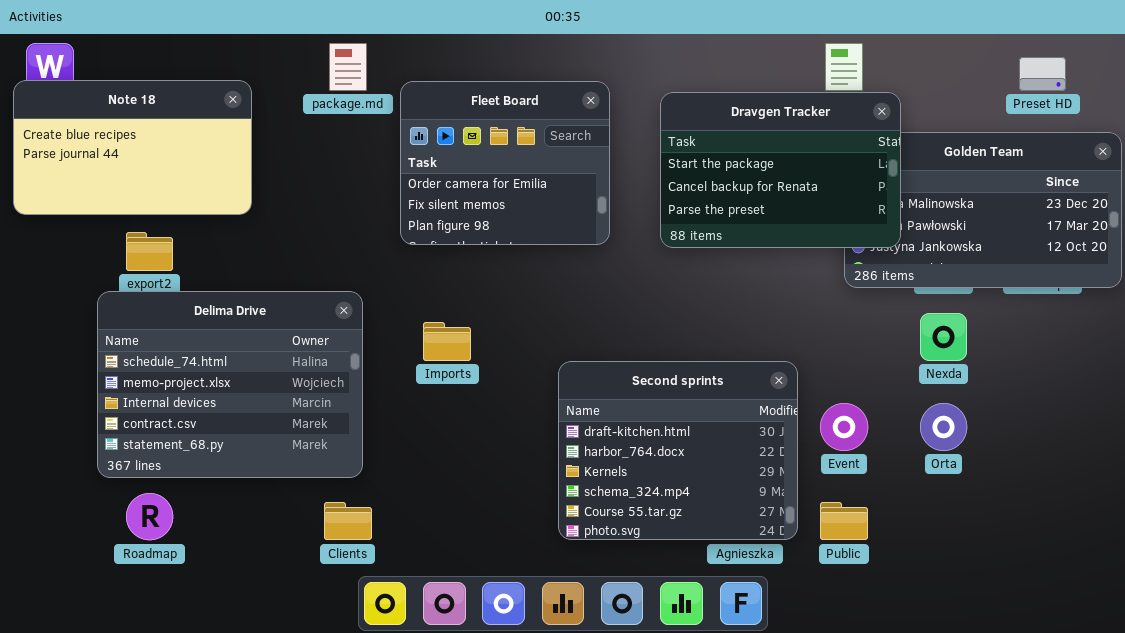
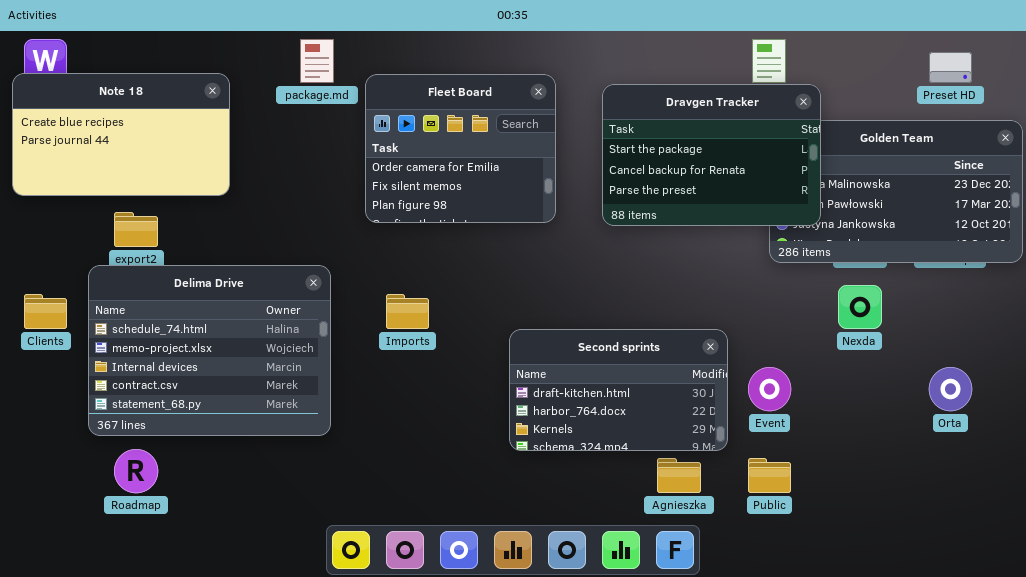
Second sprints: [558,361,798,540] -> [509,329,728,451], resized
Orta: [920,403,967,451] -> [929,367,972,411], moved
Clients: [324,502,372,540] -> [24,294,67,329], moved

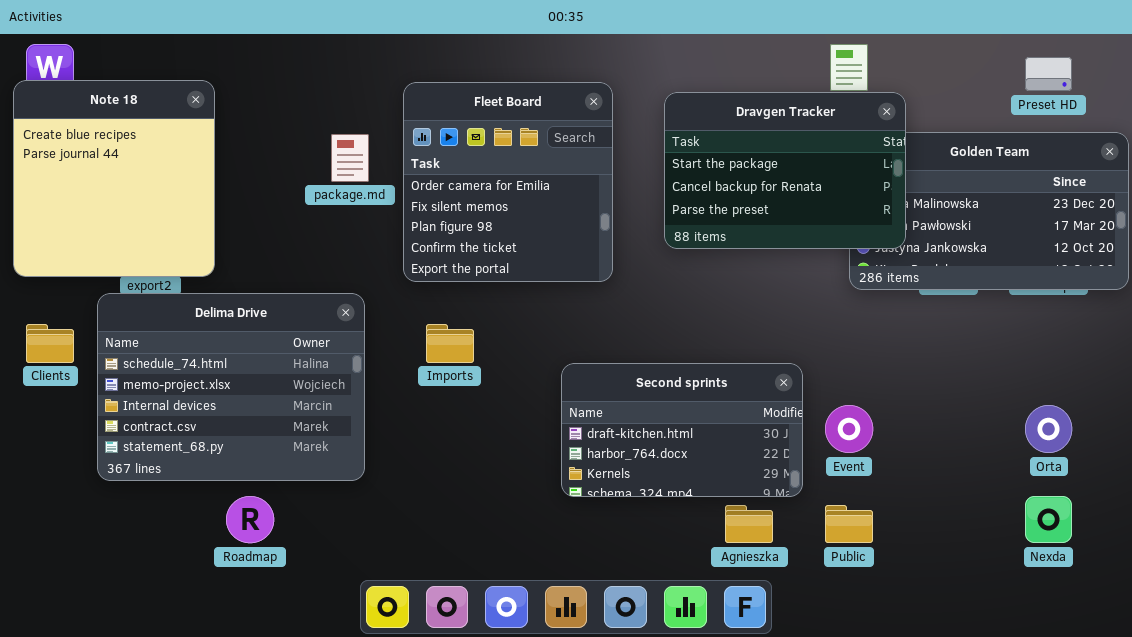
package.md: [300,39,334,83] -> [331,134,369,182], moved
Note 18: [12,73,230,196] -> [13,80,215,277], resized
Fleet Board: [365,74,556,223] -> [403,82,613,282], resized
Nexda: [838,285,882,329] -> [1025,496,1072,543], moved
Roadmap: [114,449,158,493] -> [226,496,274,543], moved

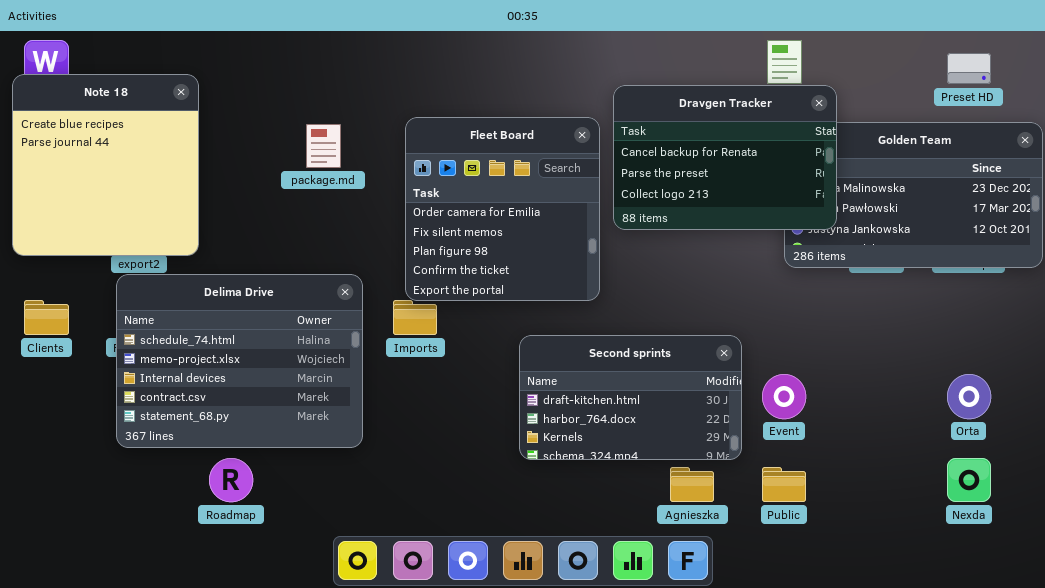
Fleet Board: [403,82,613,282] -> [405,117,600,301], moved
Dravgen Tracker: [664,92,906,249] -> [613,85,837,230], scrolled down 1 row
Delima Drive: [97,293,365,481] -> [116,274,363,448], moved

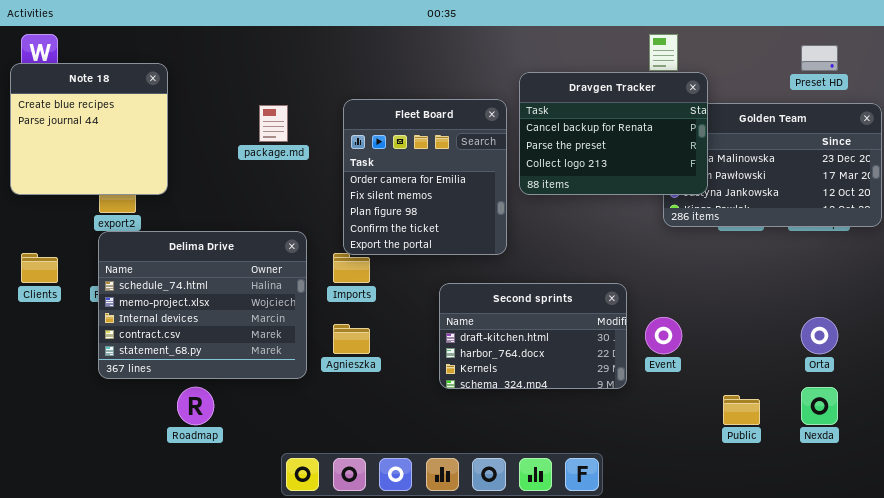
Note 18: [12,74,199,256] -> [10,63,168,195], resized
Agnieszka: [670,467,714,502] -> [333,324,370,354], moved
Public: [762,467,806,502] -> [723,395,760,425], moved

